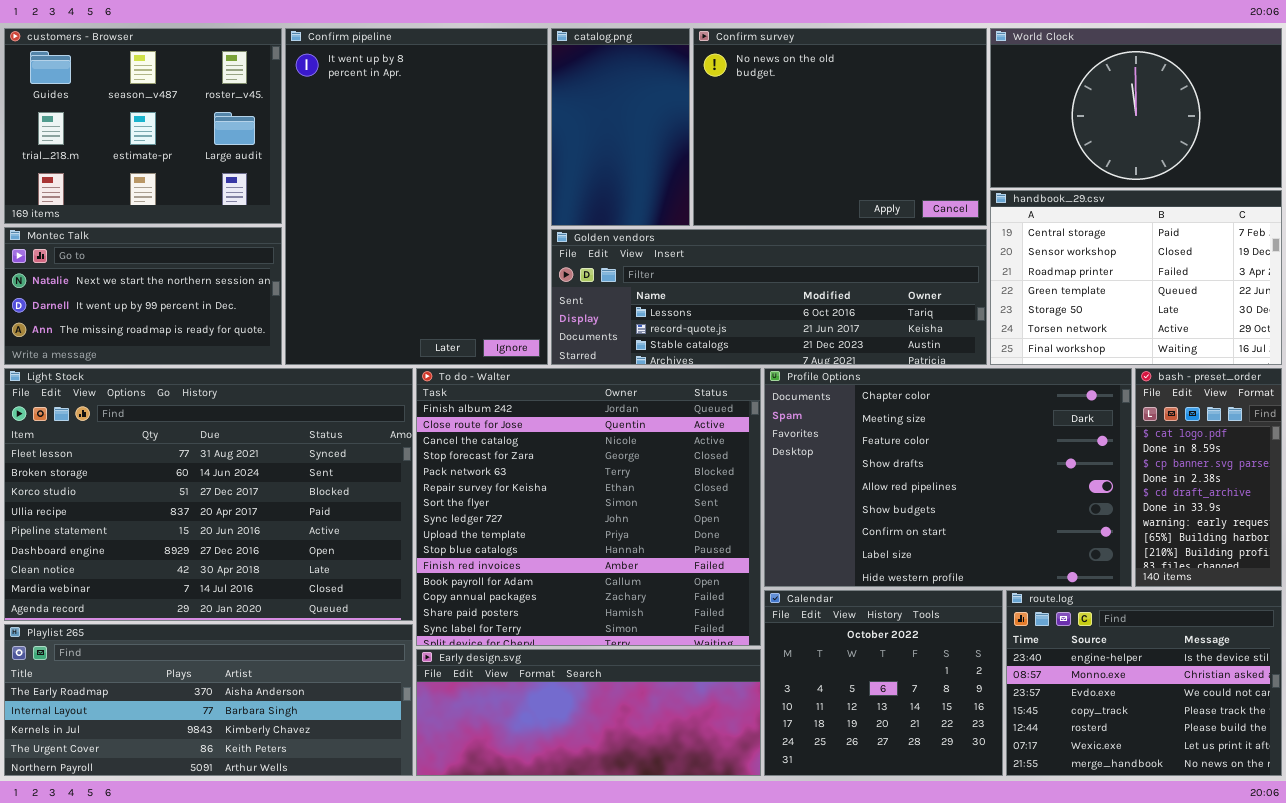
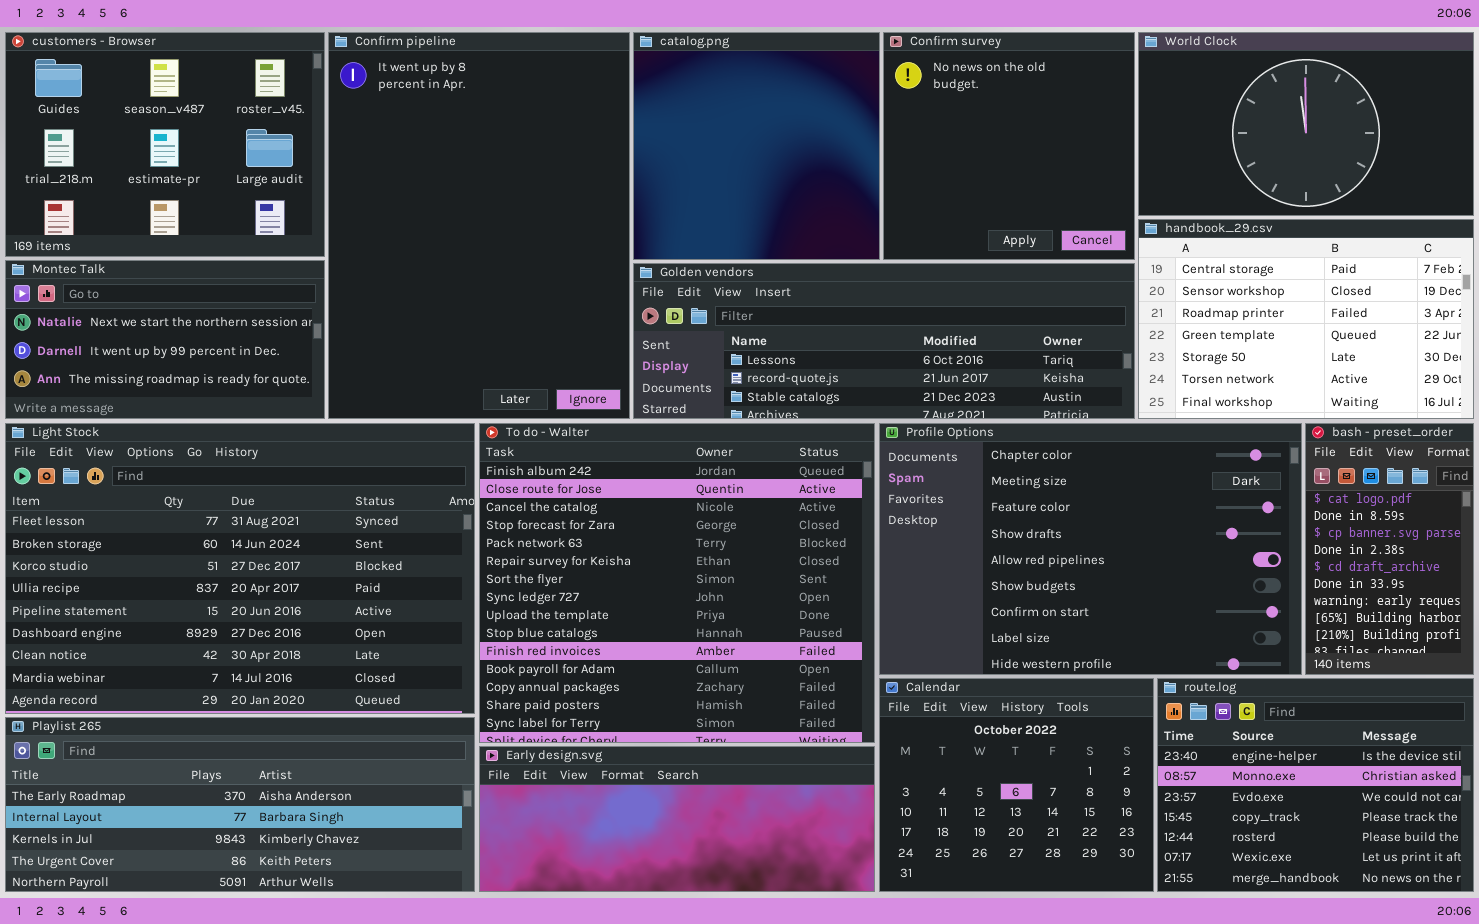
catalog.png: [551,28,690,226] -> [633,32,880,260], resized
Confirm survey: [693,28,987,226] -> [883,32,1135,260], resized

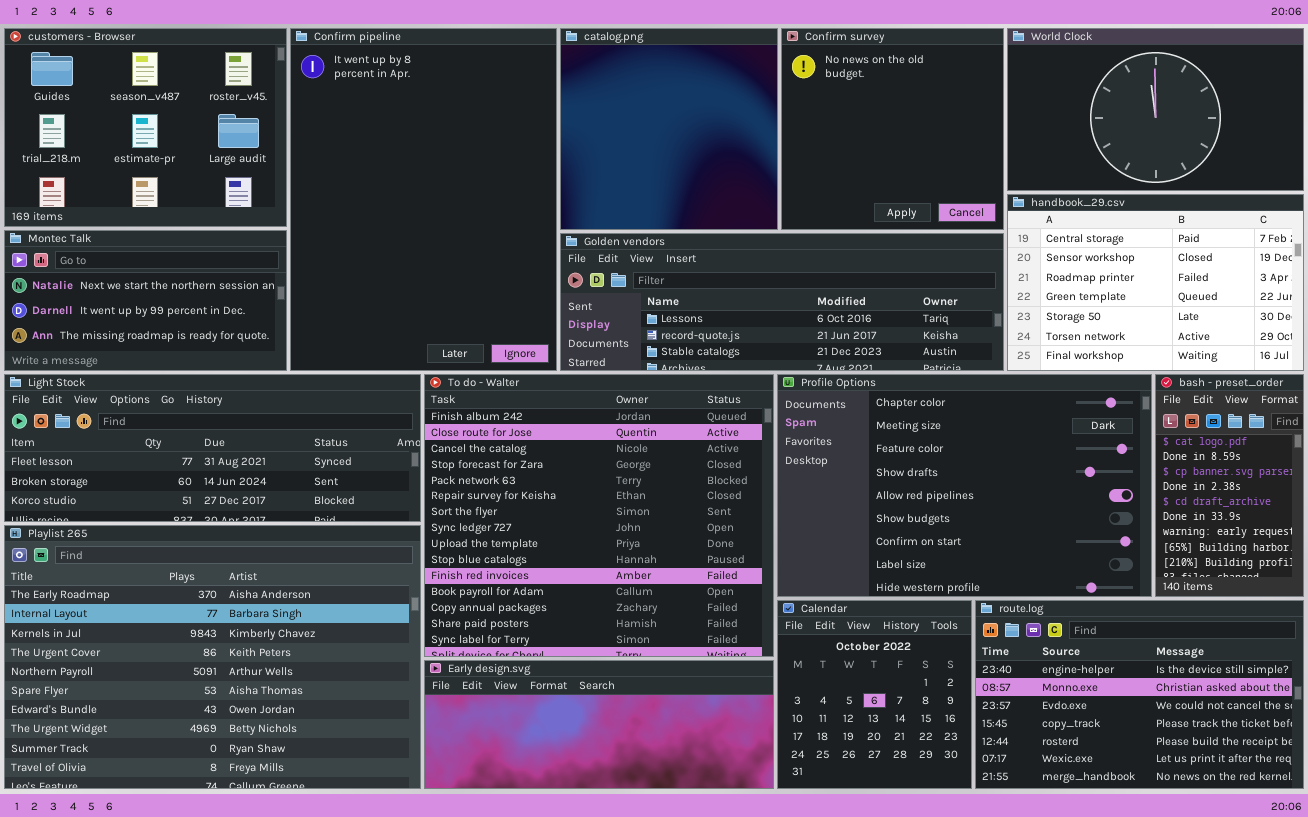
Light Stock: [5,423,475,714] -> [4,374,421,522], resized
Calendar: [879,678,1154,892] -> [777,600,972,789], resized
route.log: [1157,678,1474,892] -> [975,600,1304,789], resized
Playlist 265: [5,717,475,892] -> [4,525,421,789], resized

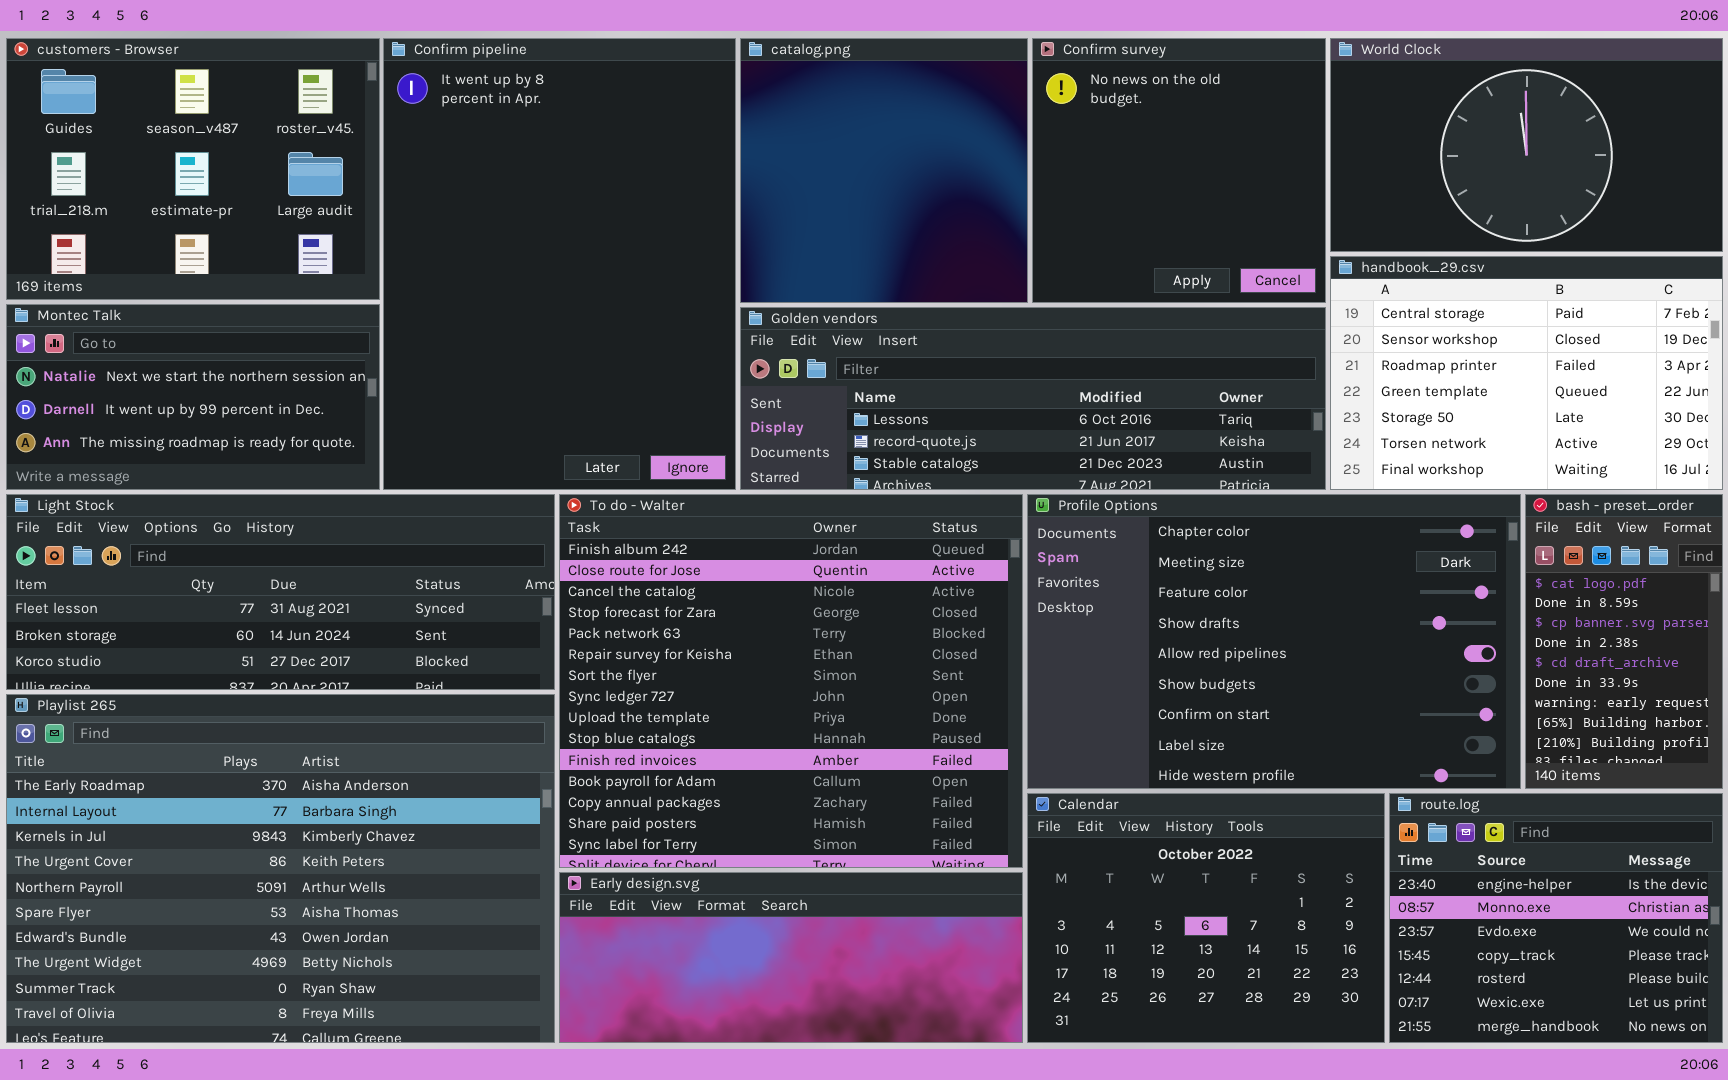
Calendar: [777,600,972,789] -> [1027,793,1385,1043], resized
route.log: [975,600,1304,789] -> [1389,793,1723,1043], resized

